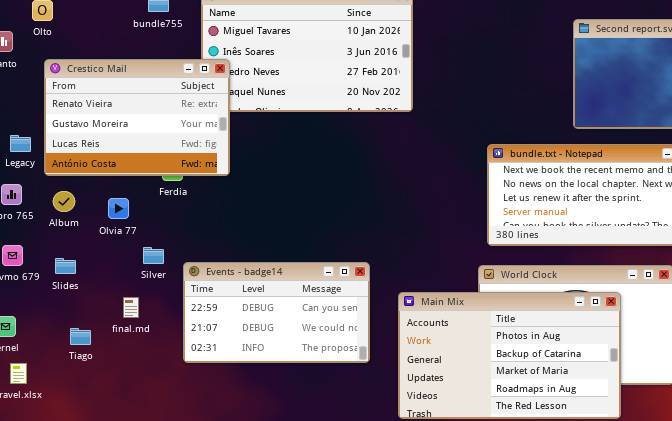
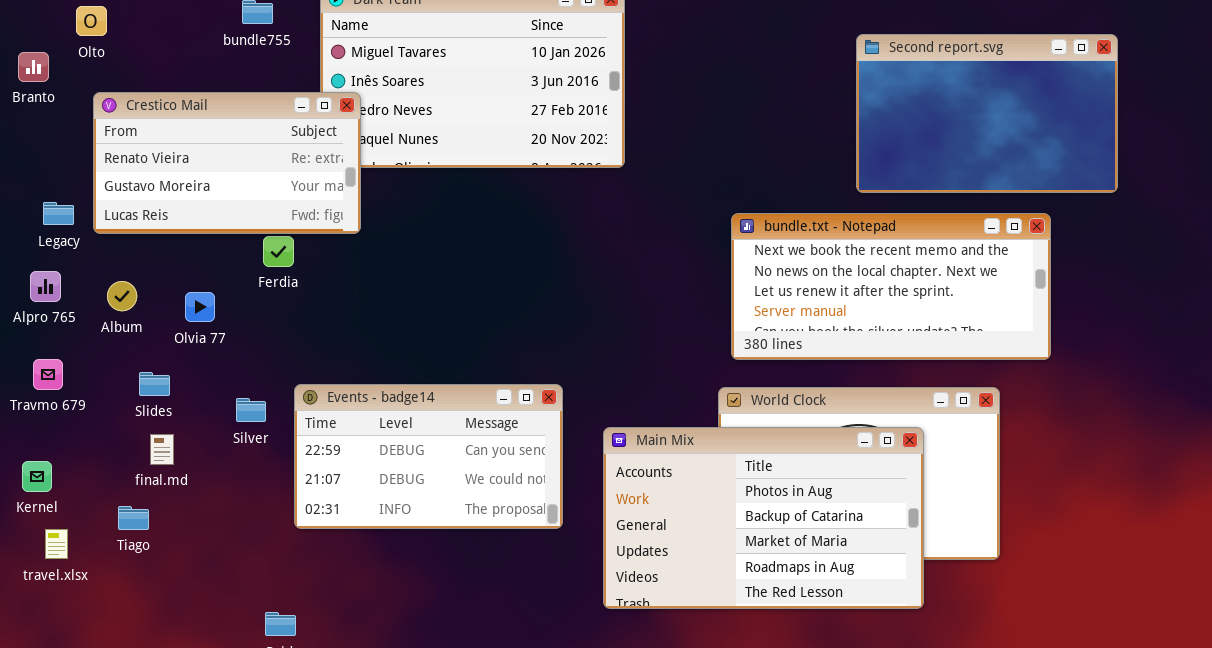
Crestico Mail: [44,59,230,176] -> [93,92,361,234], resized
Silver: [143,247,164,264] -> [236,398,266,422], moved
Slides: [55,258,76,274] -> [139,372,170,396], moved
final.md: [123,297,139,318] -> [150,434,174,465], moved
Tiago: [70,328,91,345] -> [118,506,149,530], moved

